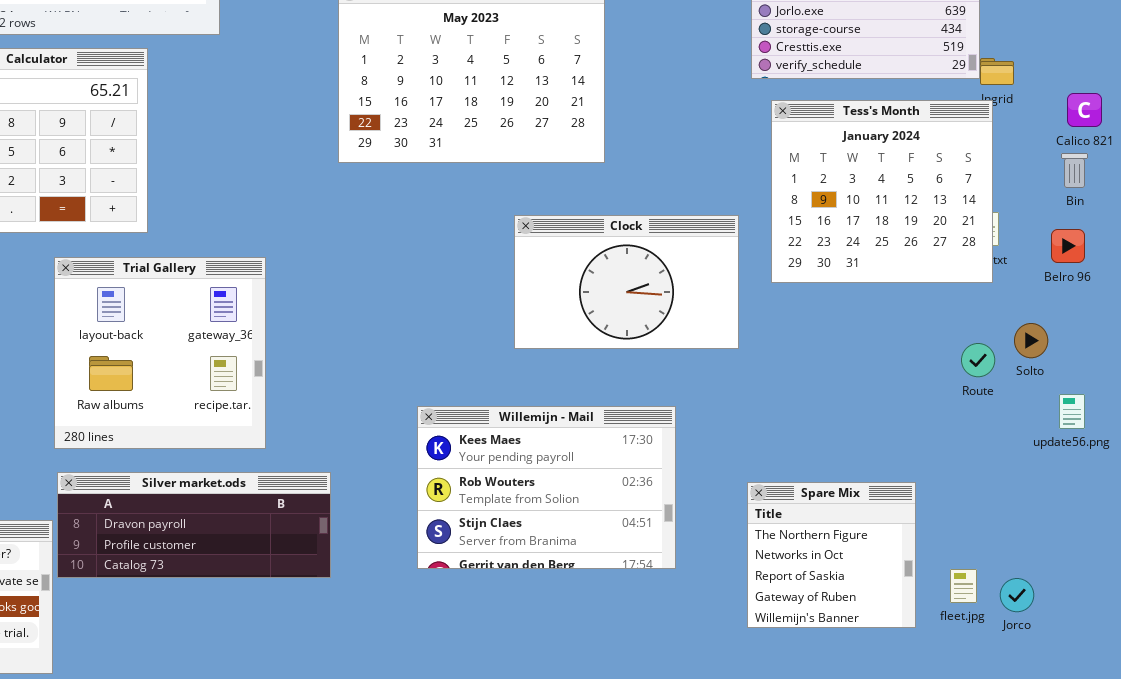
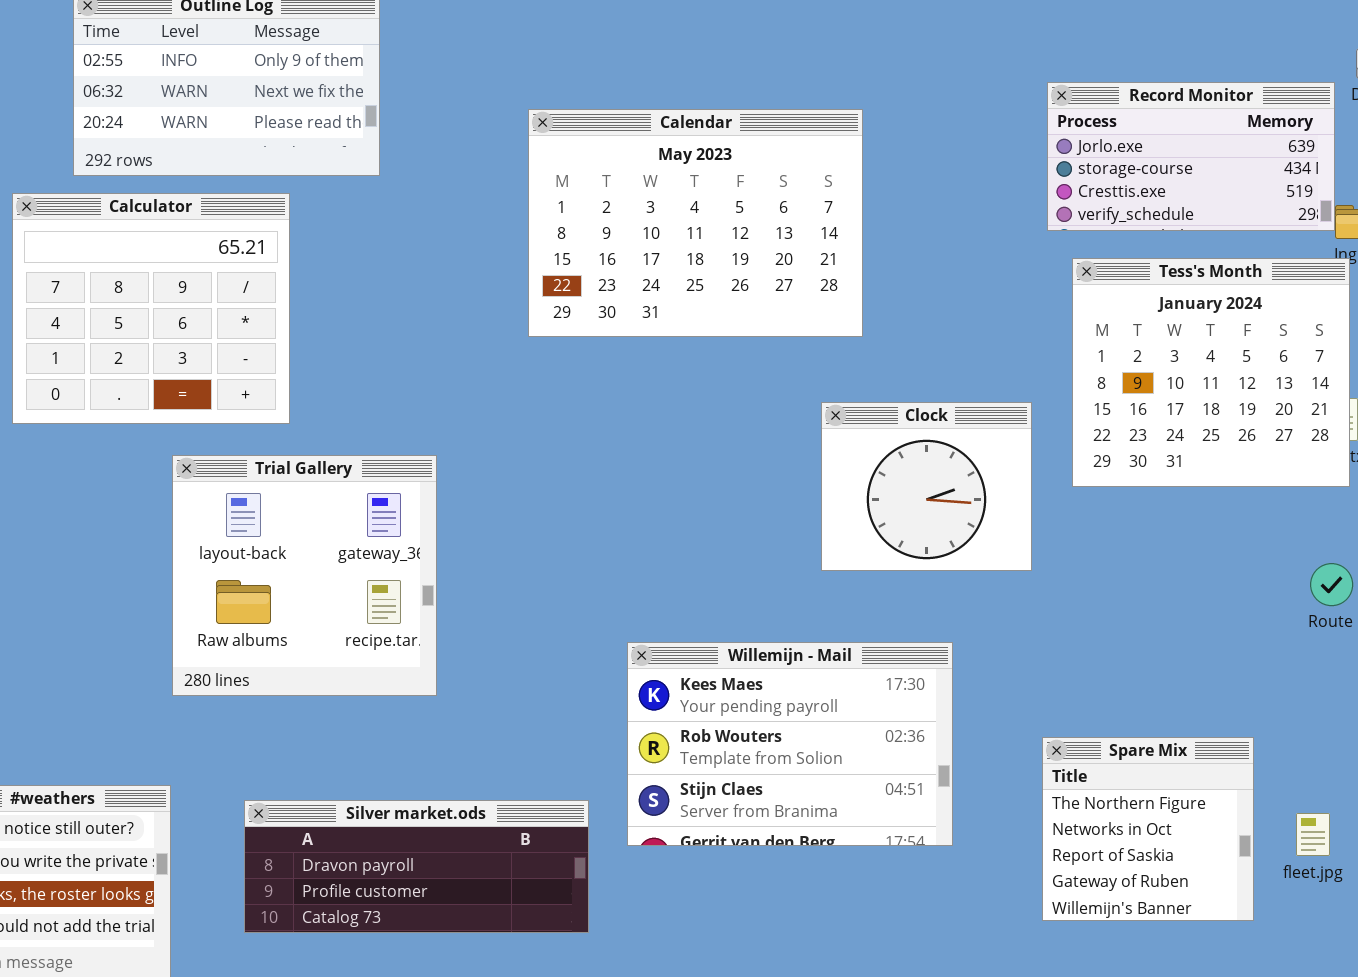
Clock: [514,215,739,349] -> [821,402,1032,571], resized
Silver market.ods: [57,472,331,578] -> [244,800,589,933], moved
fleet.jpg: [950,569,977,603] -> [1296,813,1330,856], moved

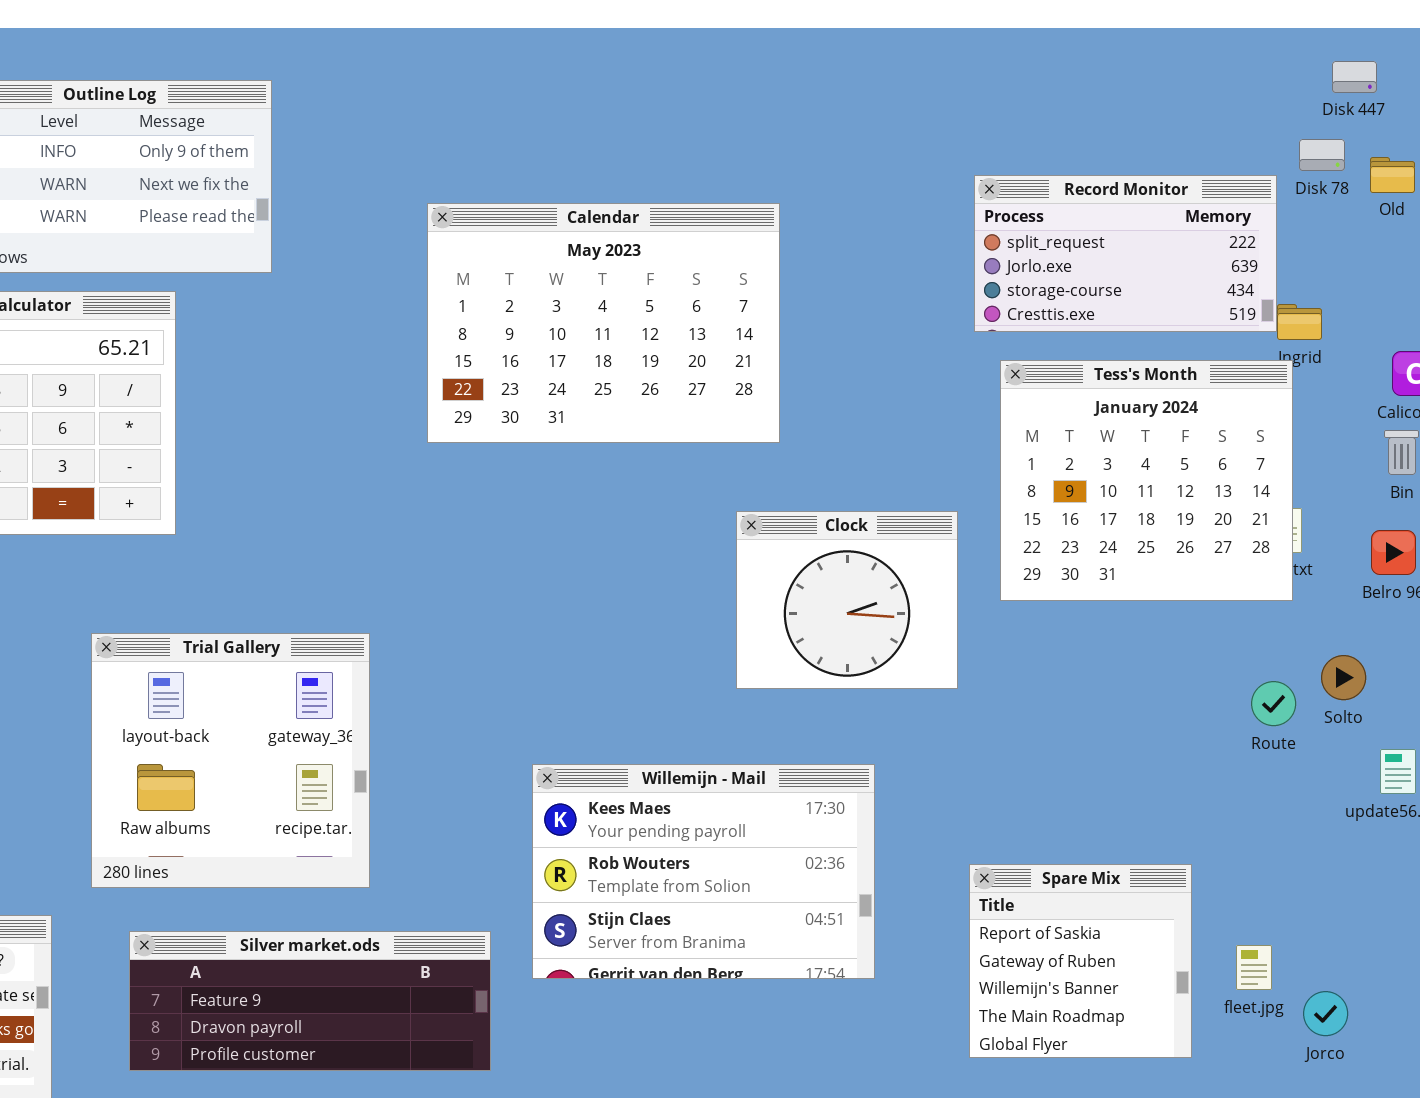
Record Monitor: [1047,82,1335,231] -> [974,175,1277,332], scrolled up 1 row
Trial Gallery: [172,455,437,696] -> [91,633,370,888], moved
Spare Mix: [1042,737,1254,921] -> [969,864,1192,1058], scrolled down 2 rows
Silver market.ods: [244,800,589,933] -> [129,931,491,1071], scrolled up 1 row

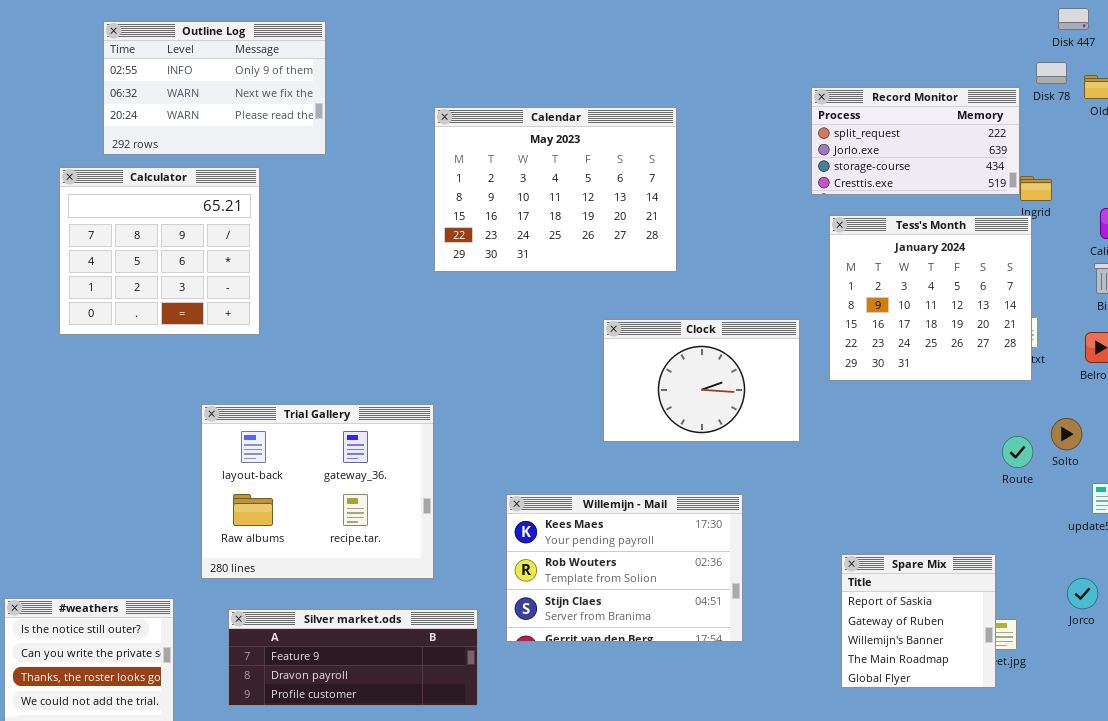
Clock: [736,511,958,689] -> [603,319,800,442], resized
Trial Gallery: [91,633,370,888] -> [201,404,434,579], resized
Spare Mix: [969,864,1192,1058] -> [841,554,996,688], moved
Jorco: [1303,991,1348,1036] -> [1067,578,1098,609], moved

